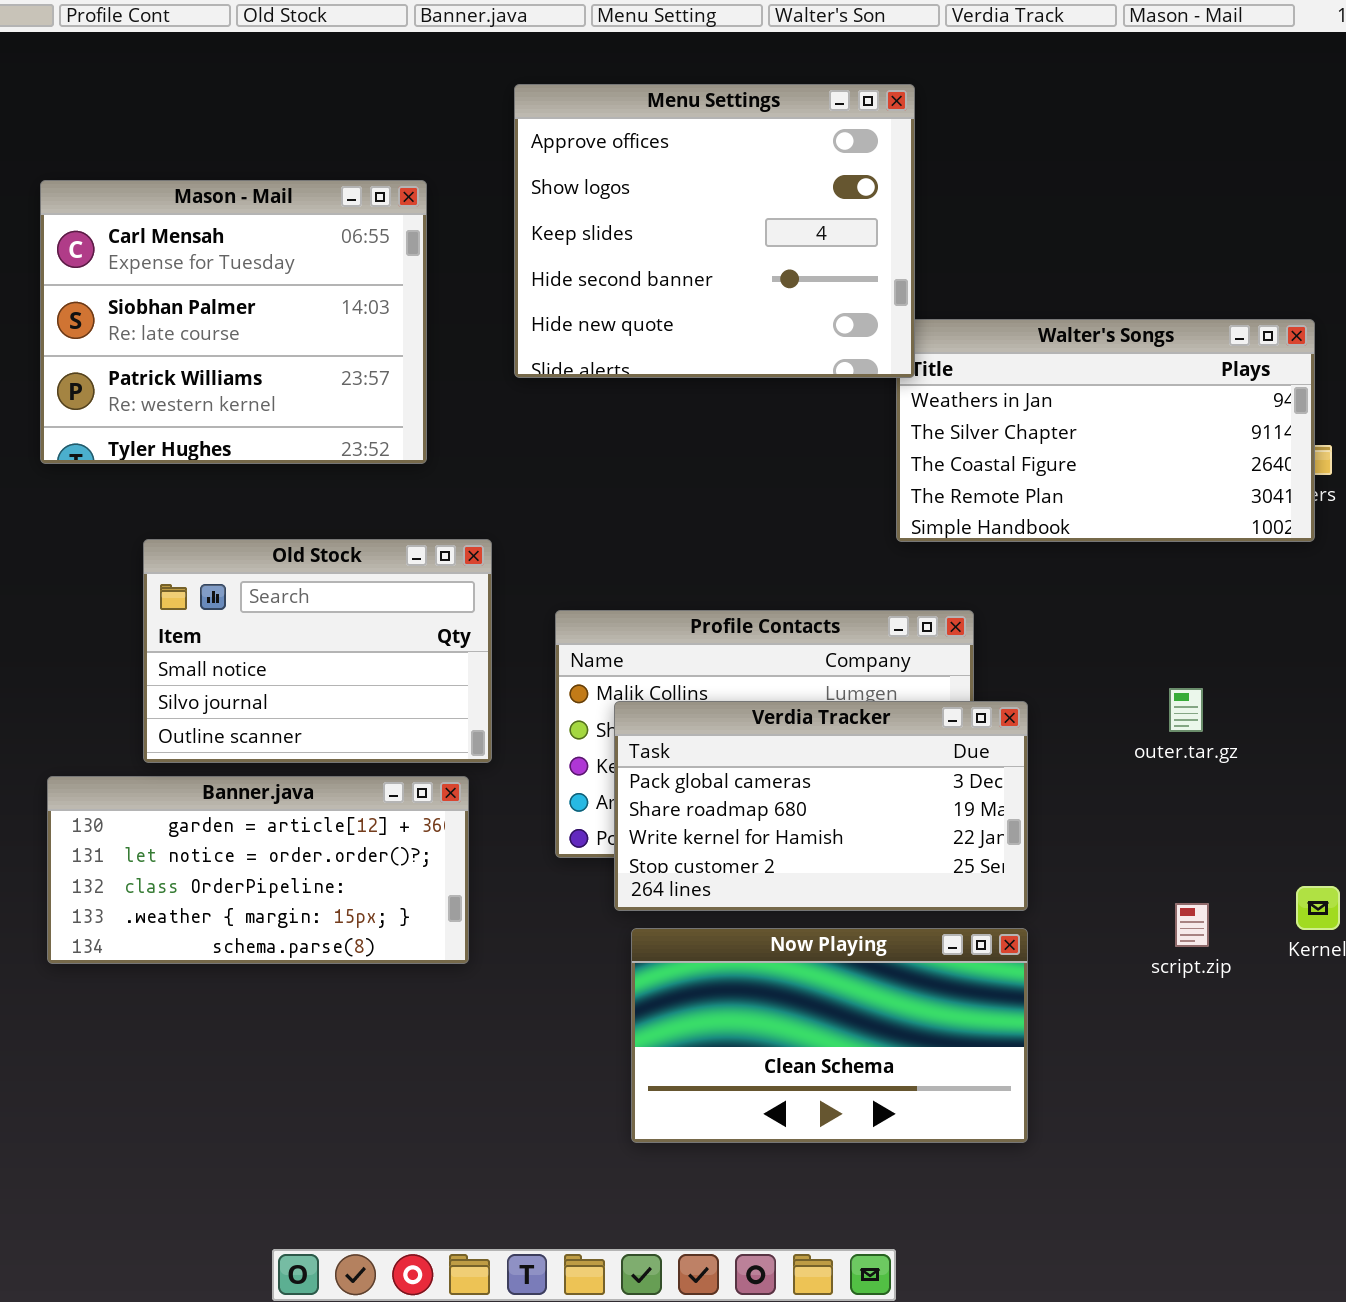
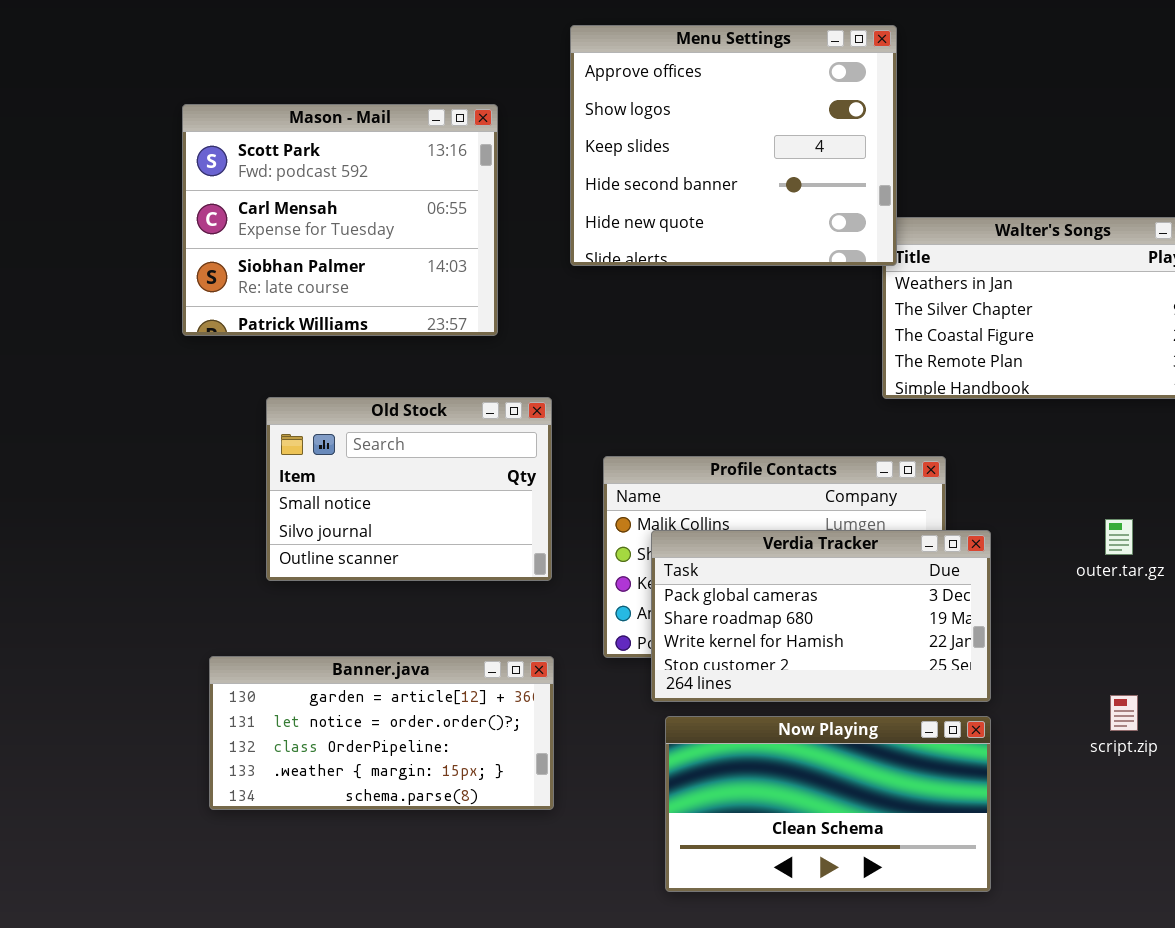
Mason - Mail: [40,180,427,464] -> [182,104,498,336], scrolled up 1 row
Banner.java: [47,776,469,964] -> [209,656,554,810], moved

